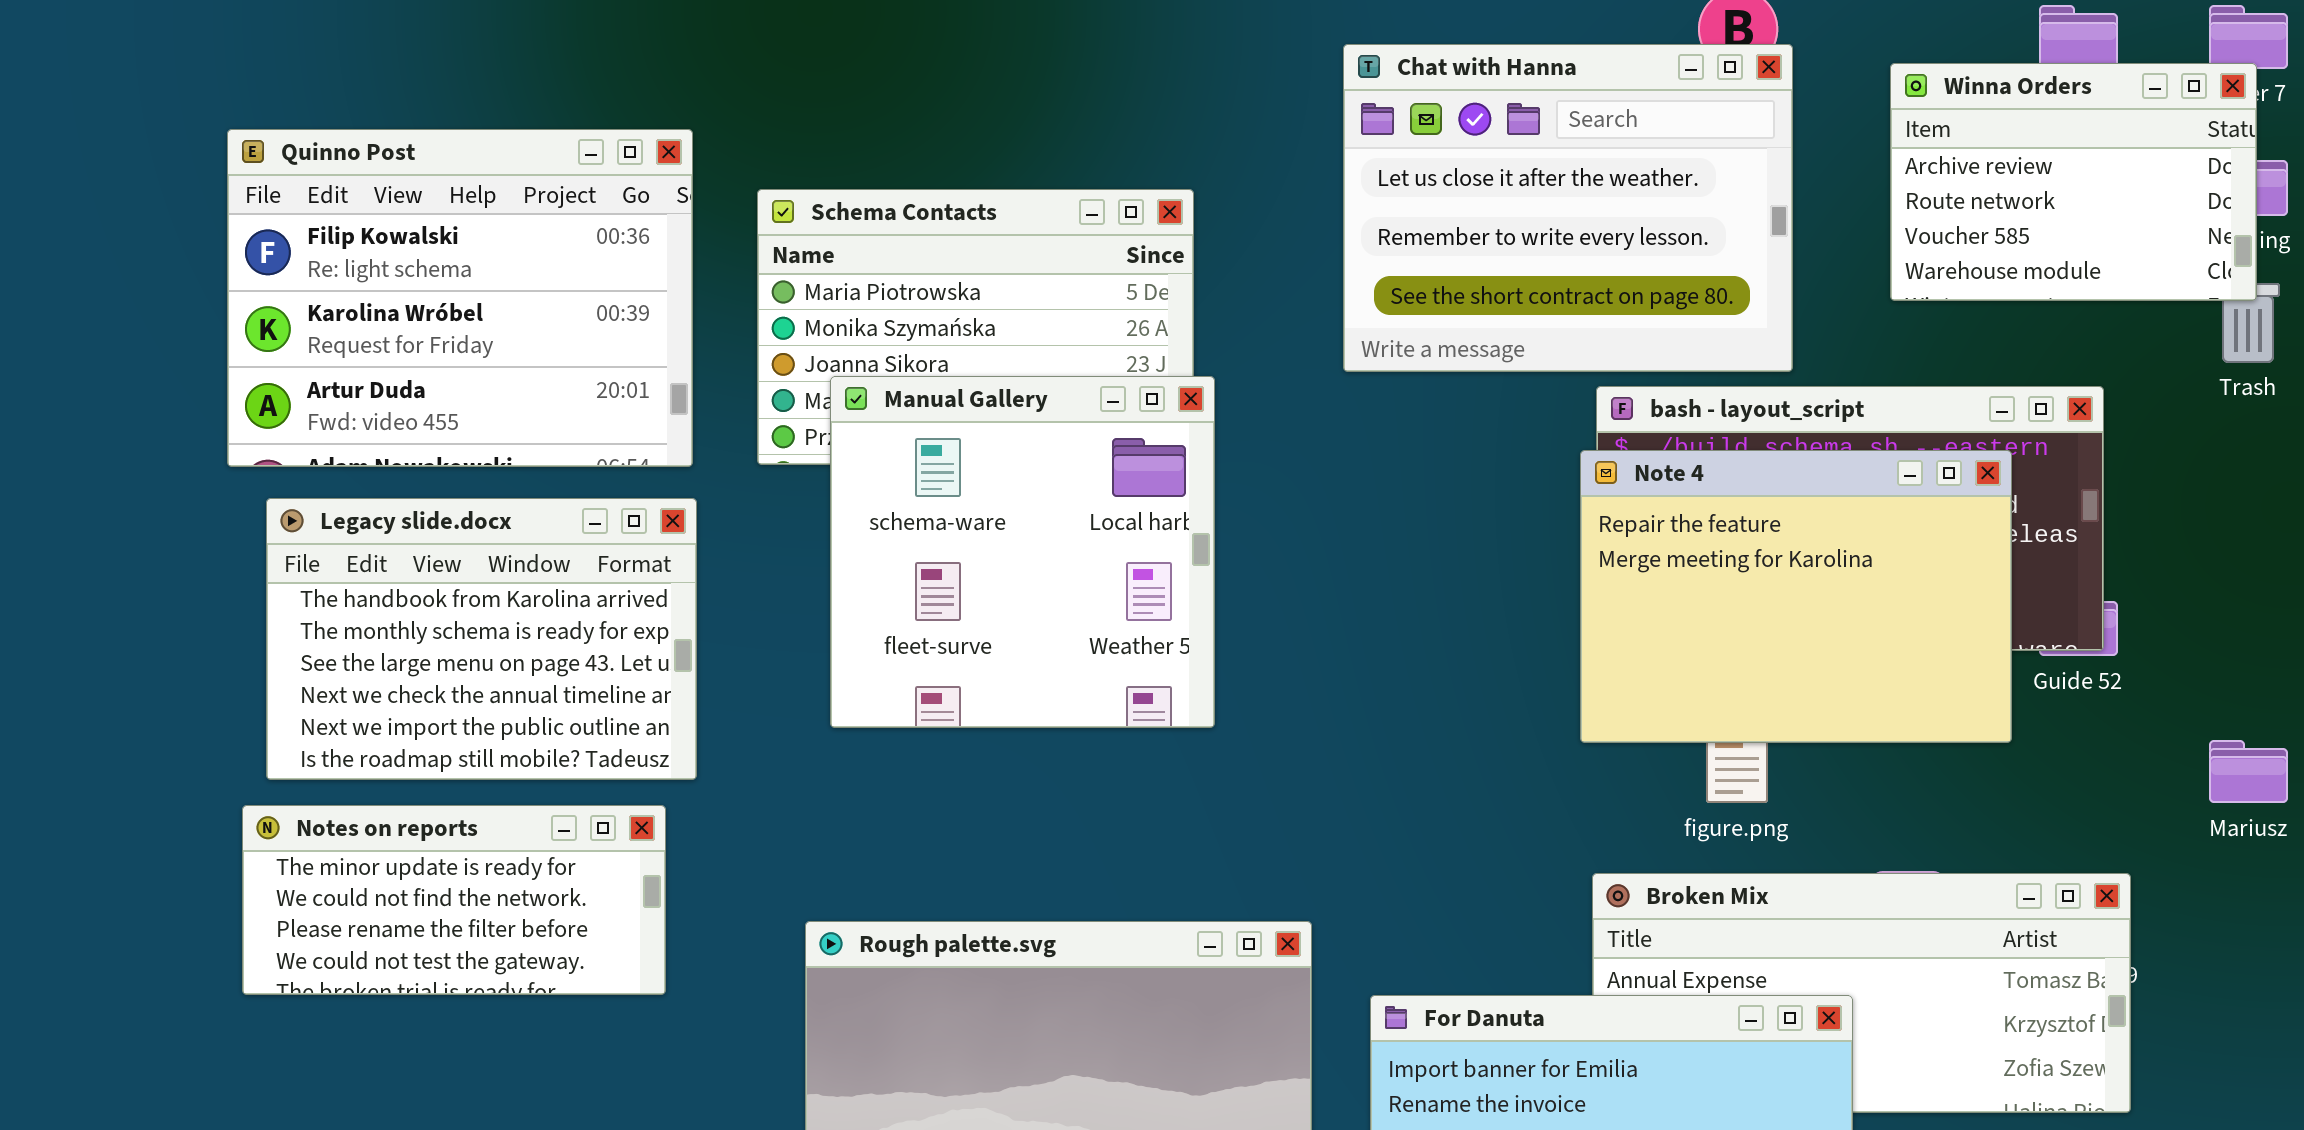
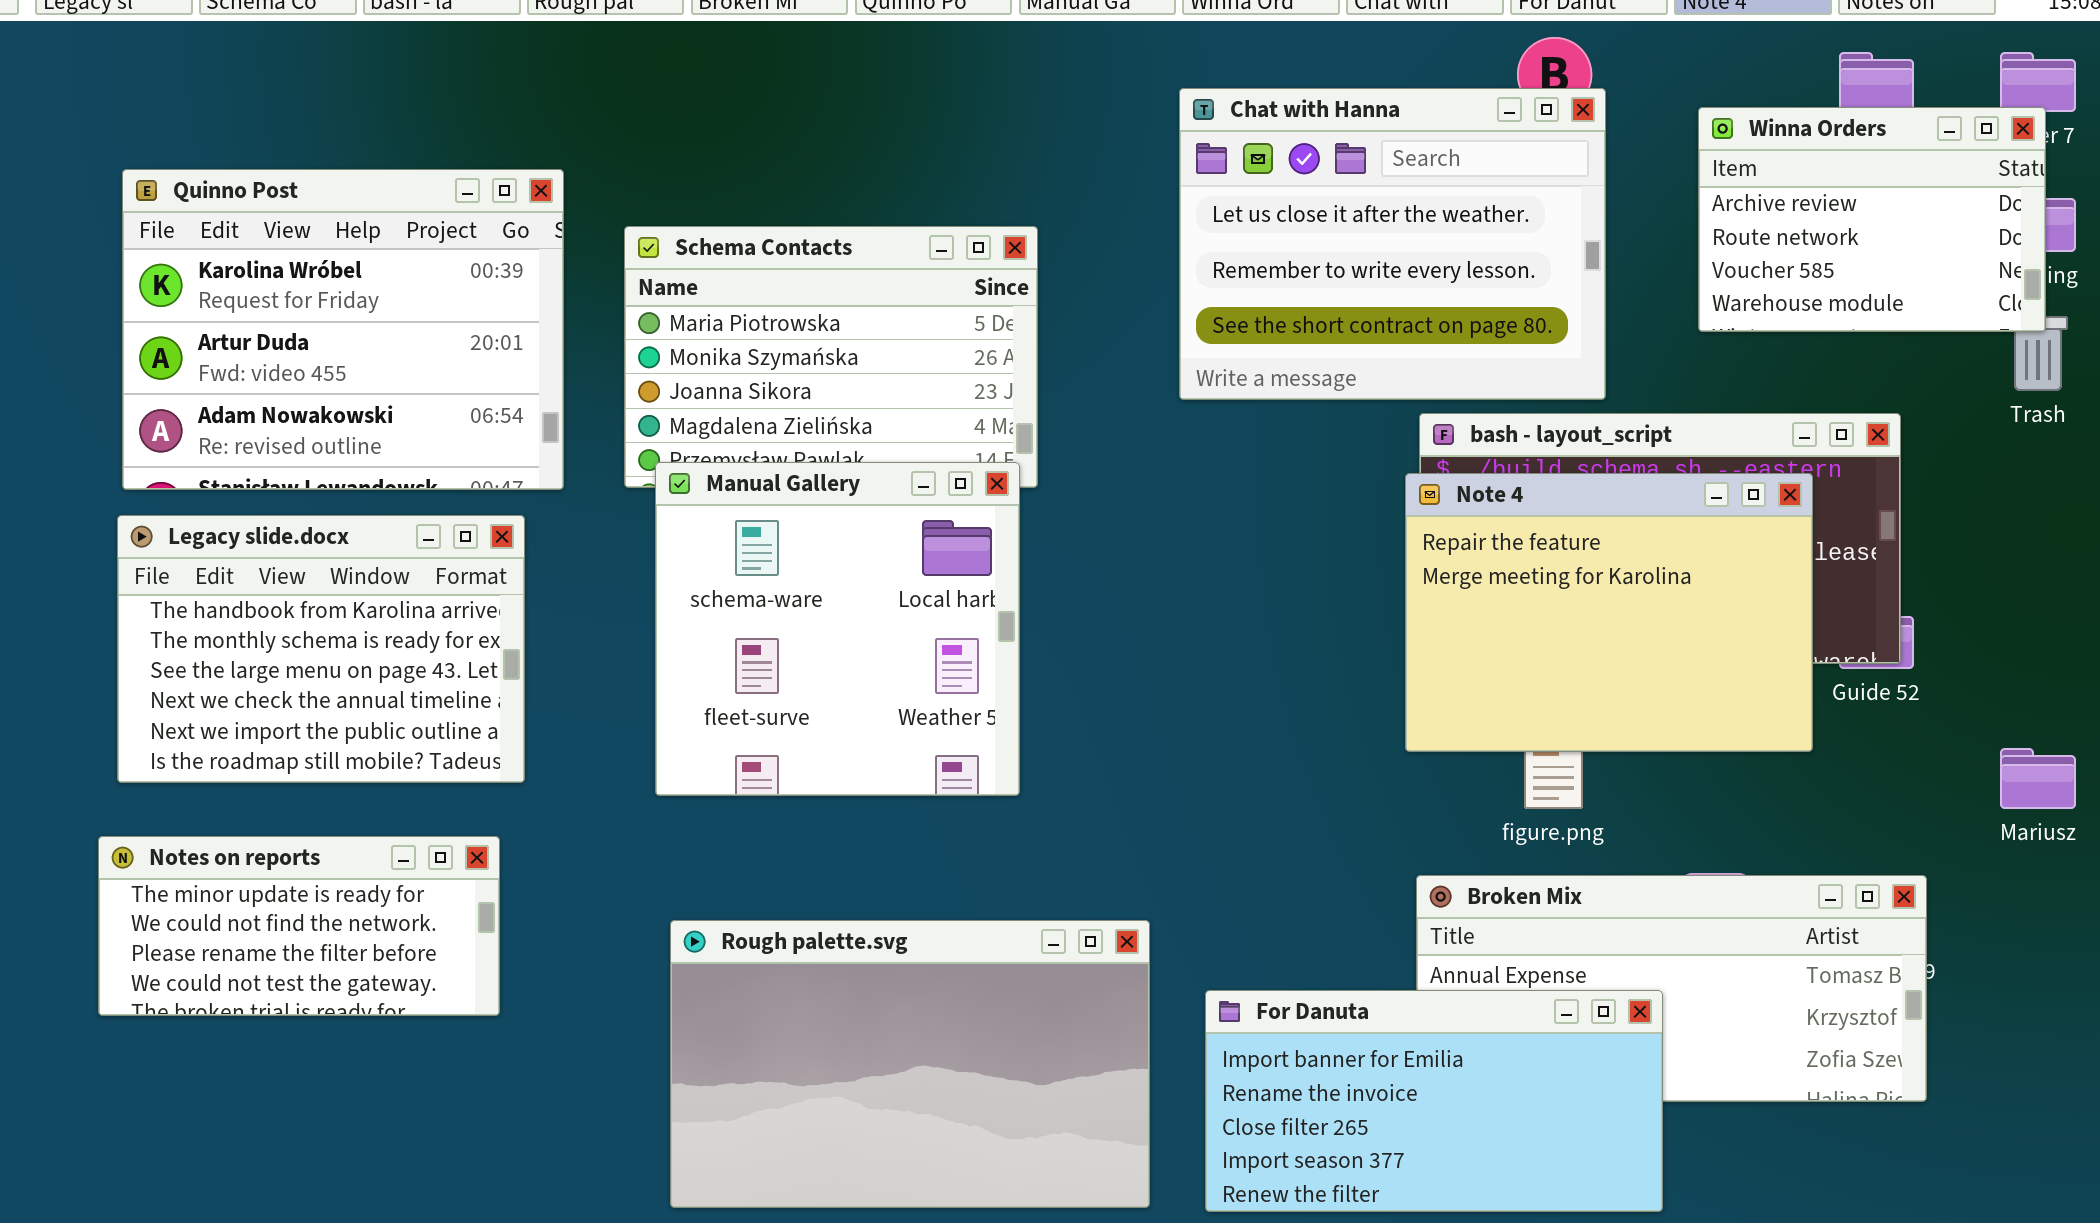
Quinno Post: [227,129,693,467] -> [122,169,564,490], scrolled down 1 row
Manual Gallery: [830,376,1215,728] -> [655,462,1020,796], moved
Legacy slide.docx: [266,498,697,780] -> [117,515,525,783], moved
Notes on reports: [242,805,666,995] -> [98,836,500,1016], moved

